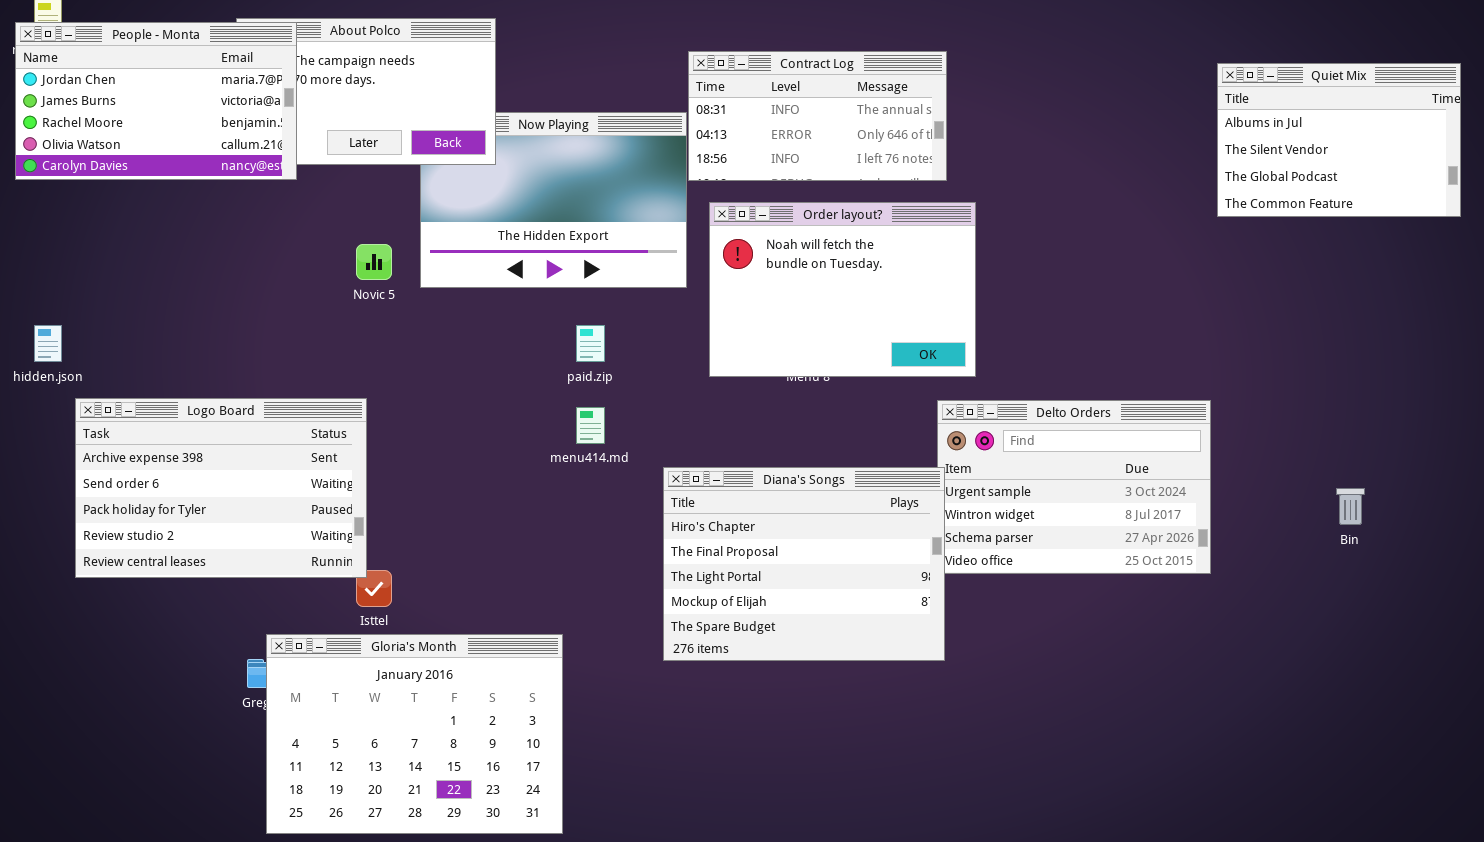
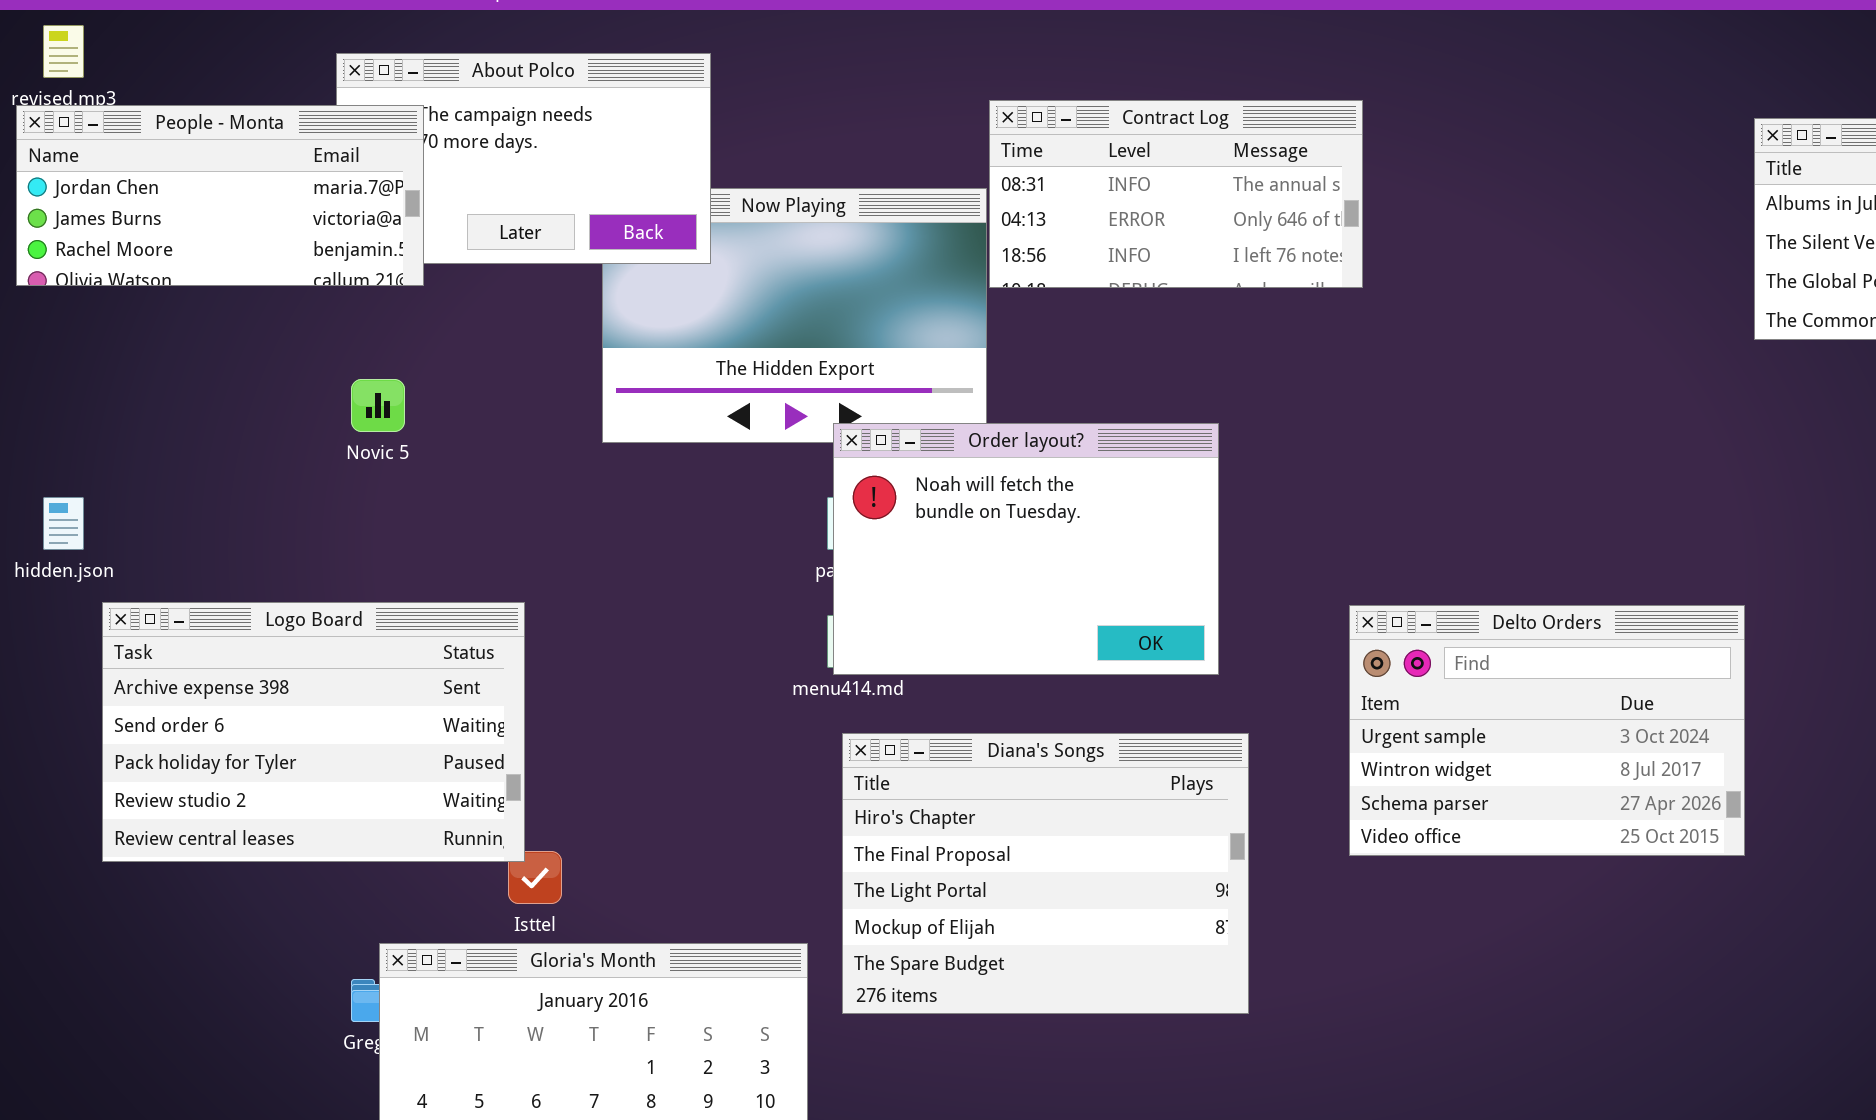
People - Monta: [15,22,297,180] -> [16,105,424,286], resized
Order layout?: [709,202,976,377] -> [833,423,1219,675], moved
Novic 5: [356,244,392,280] -> [351,379,405,432], moved
Diana's Songs: [663,467,945,661] -> [842,733,1249,1014], moved

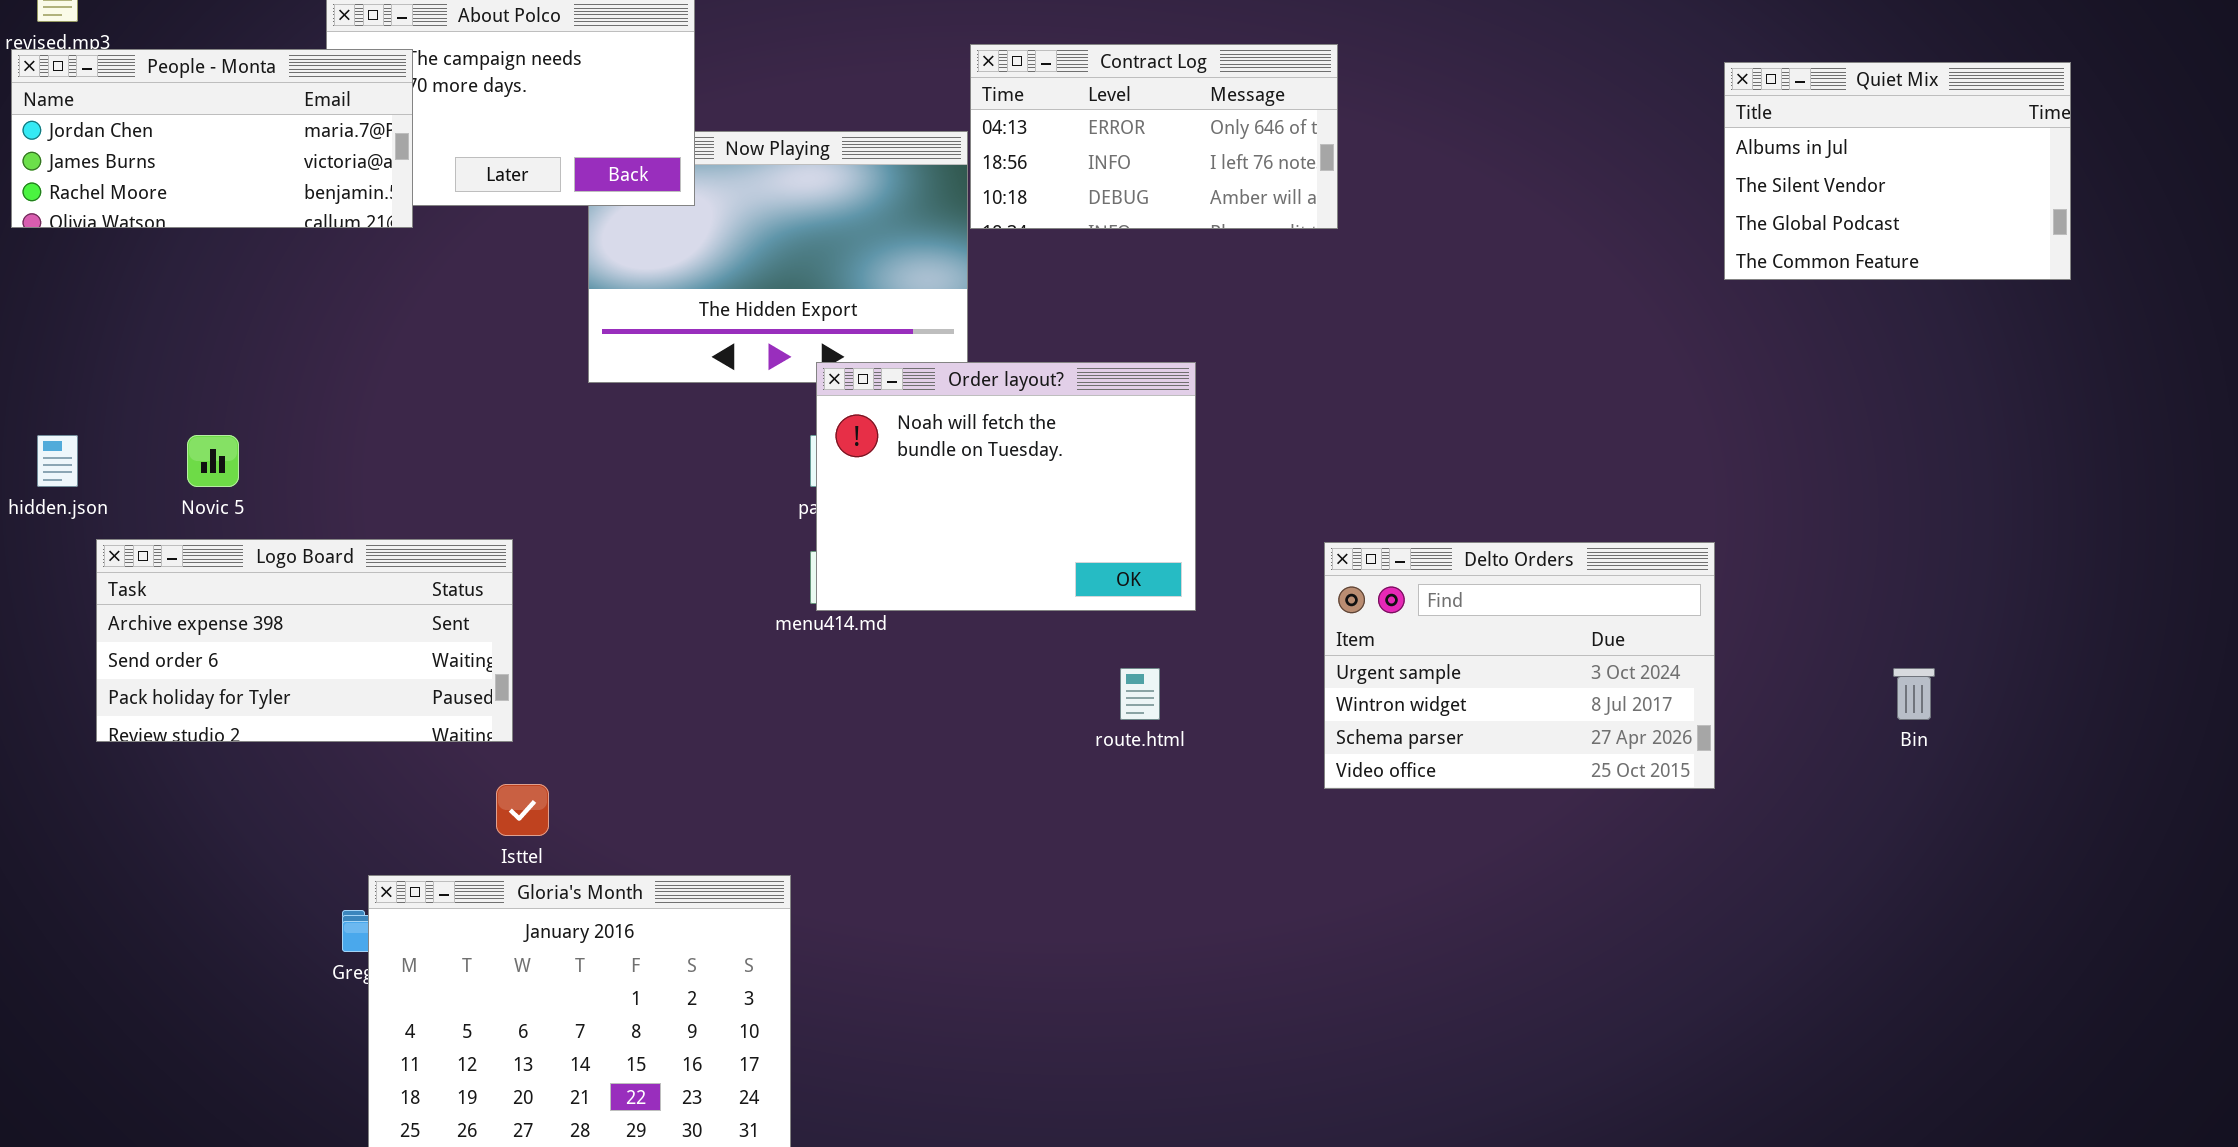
Contract Log: [989,100,1363,288] -> [970,44,1338,229], scrolled down 1 row
Novic 5: [351,379,405,432] -> [187,435,239,487], moved
Logo Board: [102,602,525,862] -> [96,539,513,742], resized
Diana's Songs: [842,733,1249,1014] -> none, closed

